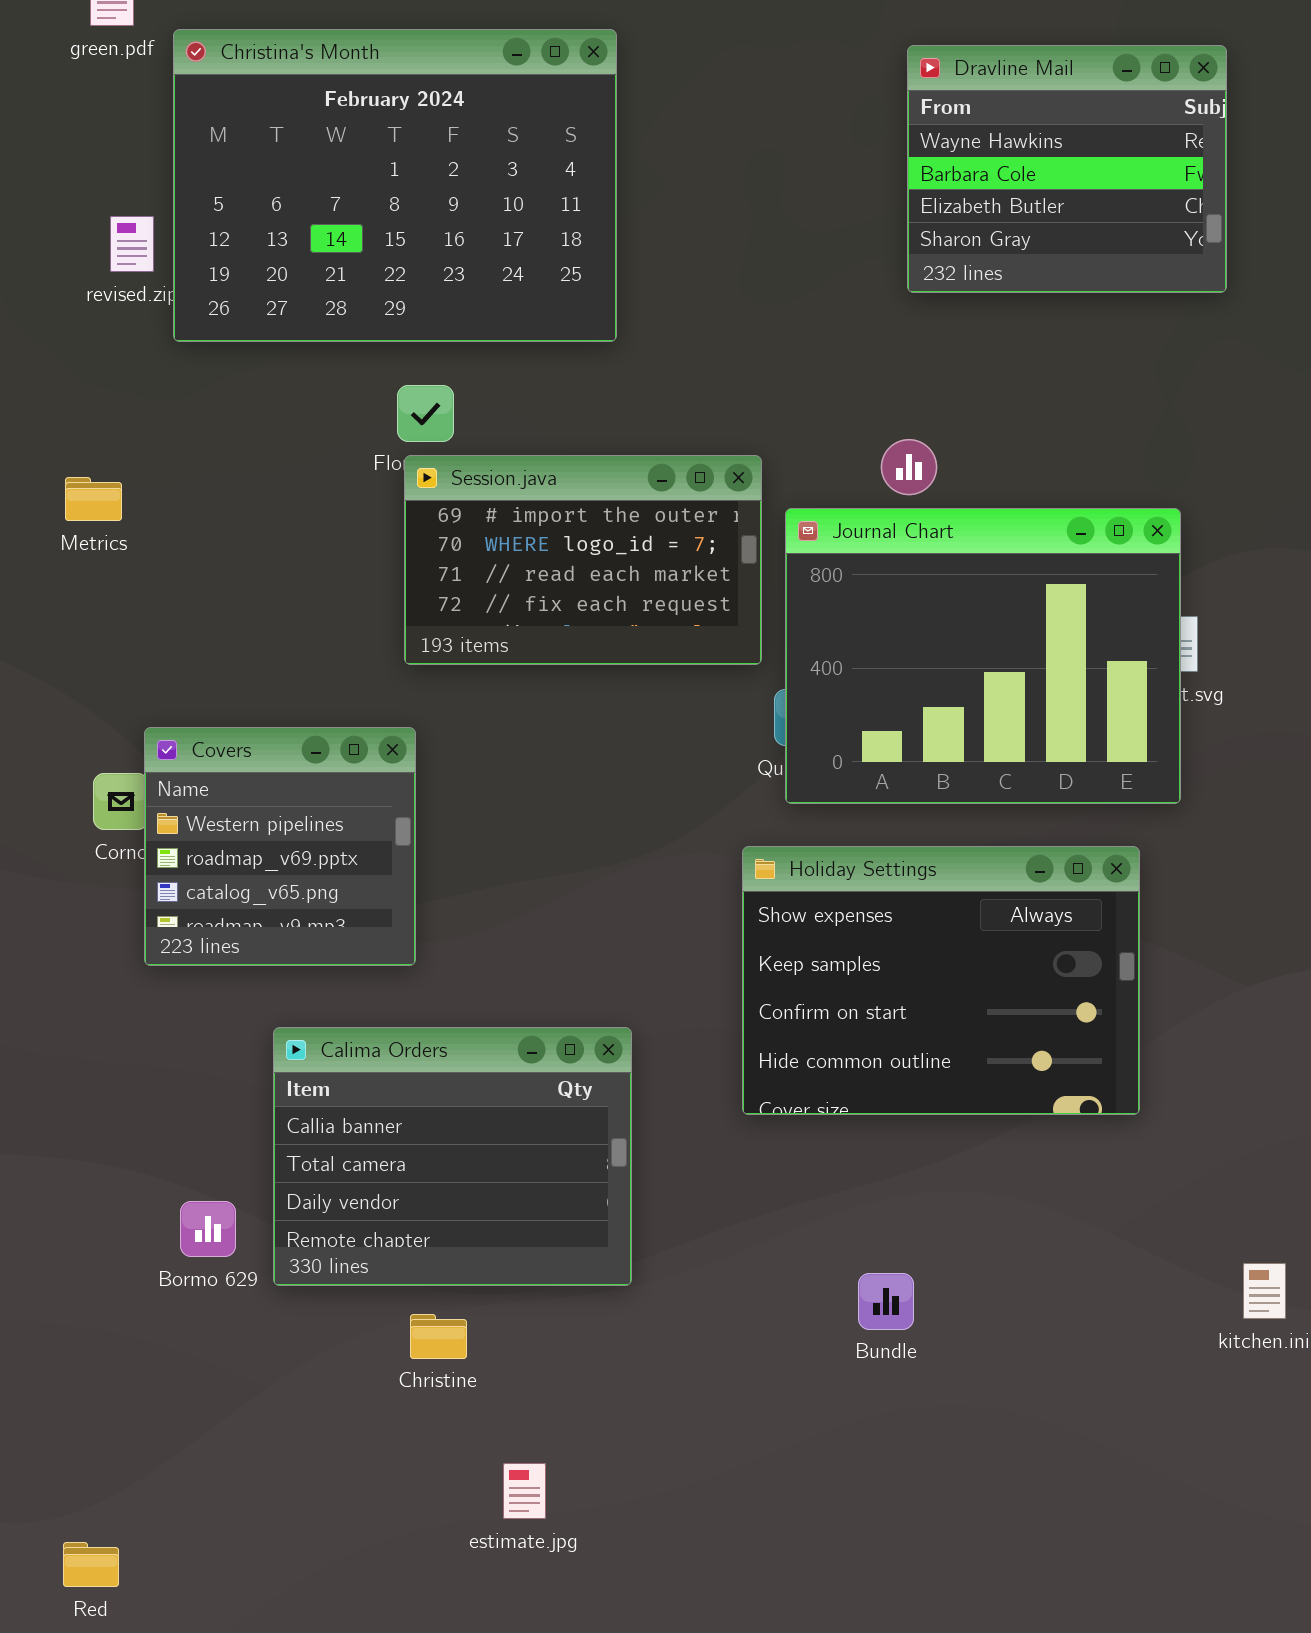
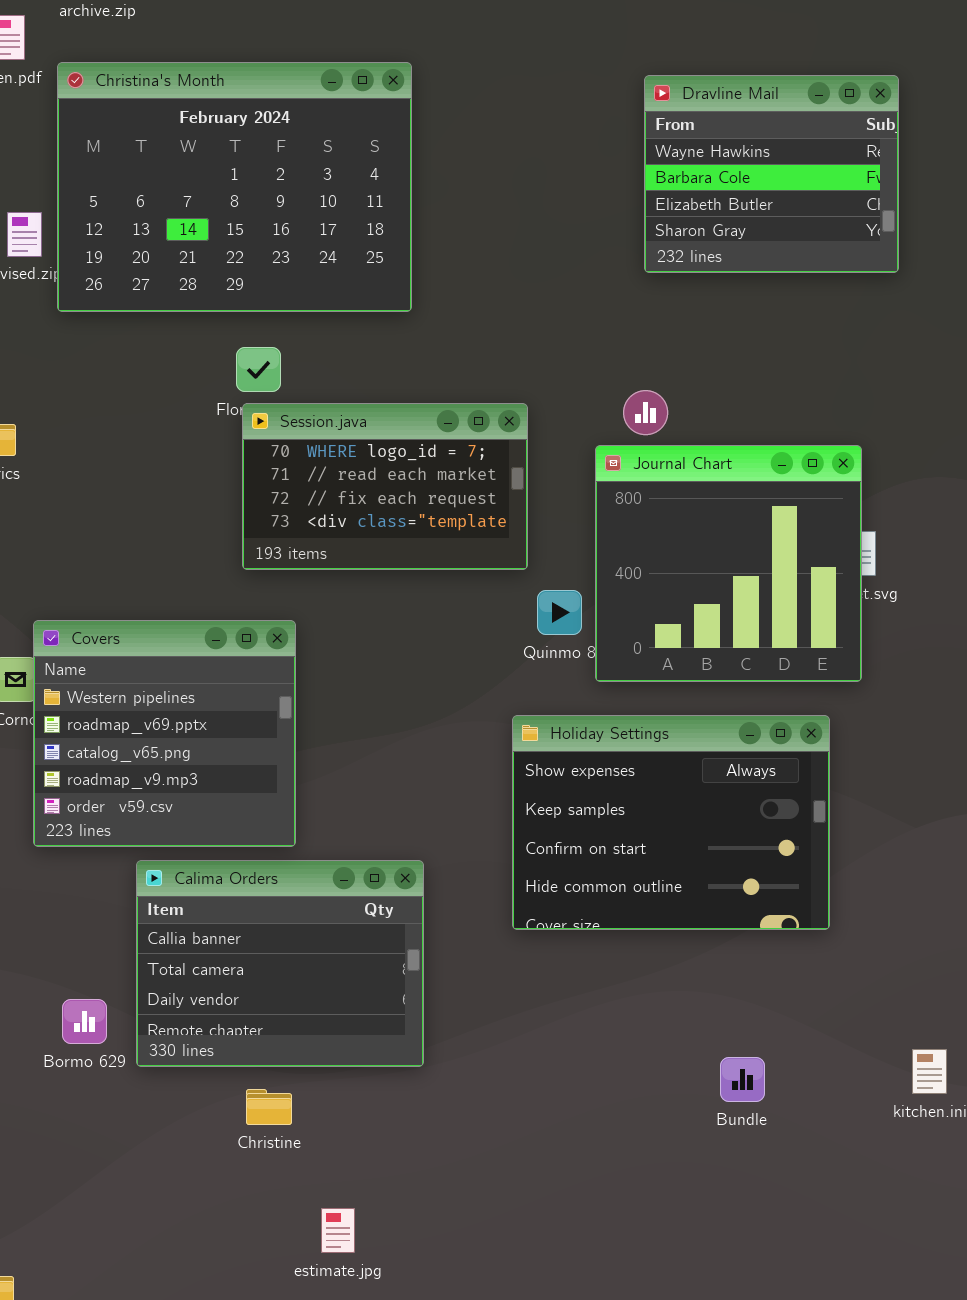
Session.java: [404,455,762,665] -> [242,403,528,570], scrolled down 1 row
Journal Chart: [785,508,1181,804] -> [595,445,862,682], resized
Covers: [144,727,416,966] -> [33,620,296,847], resized
Bundle: [858,1273,914,1330] -> [720,1057,765,1102], moved

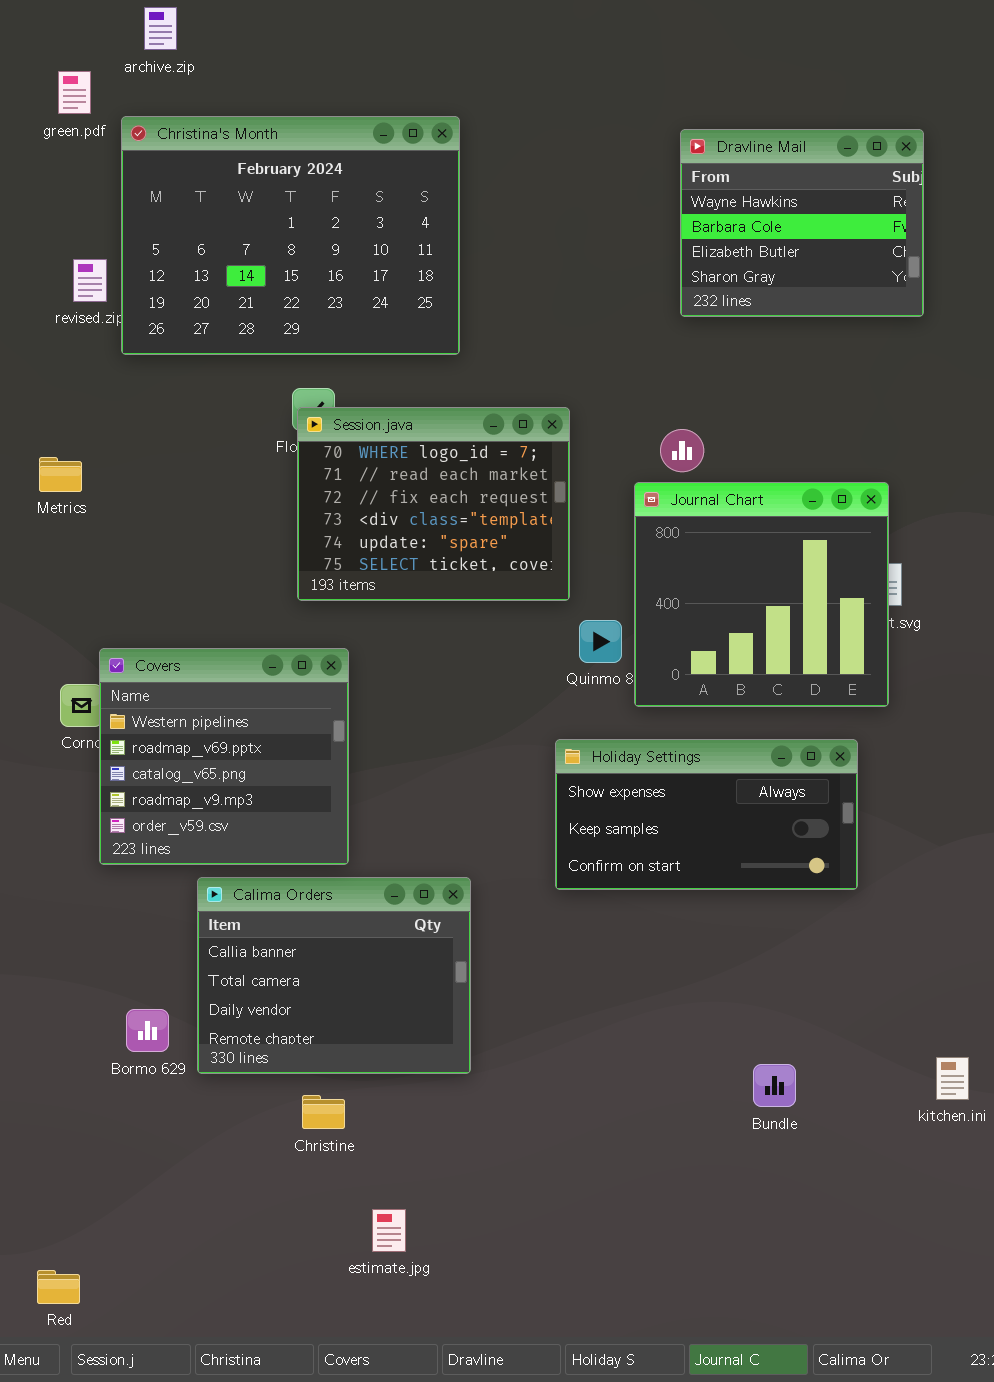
Session.java: [242,403,528,570] -> [297,407,570,601], resized
Holiday Settings: [512,715,830,930] -> [555,739,858,890], resized

